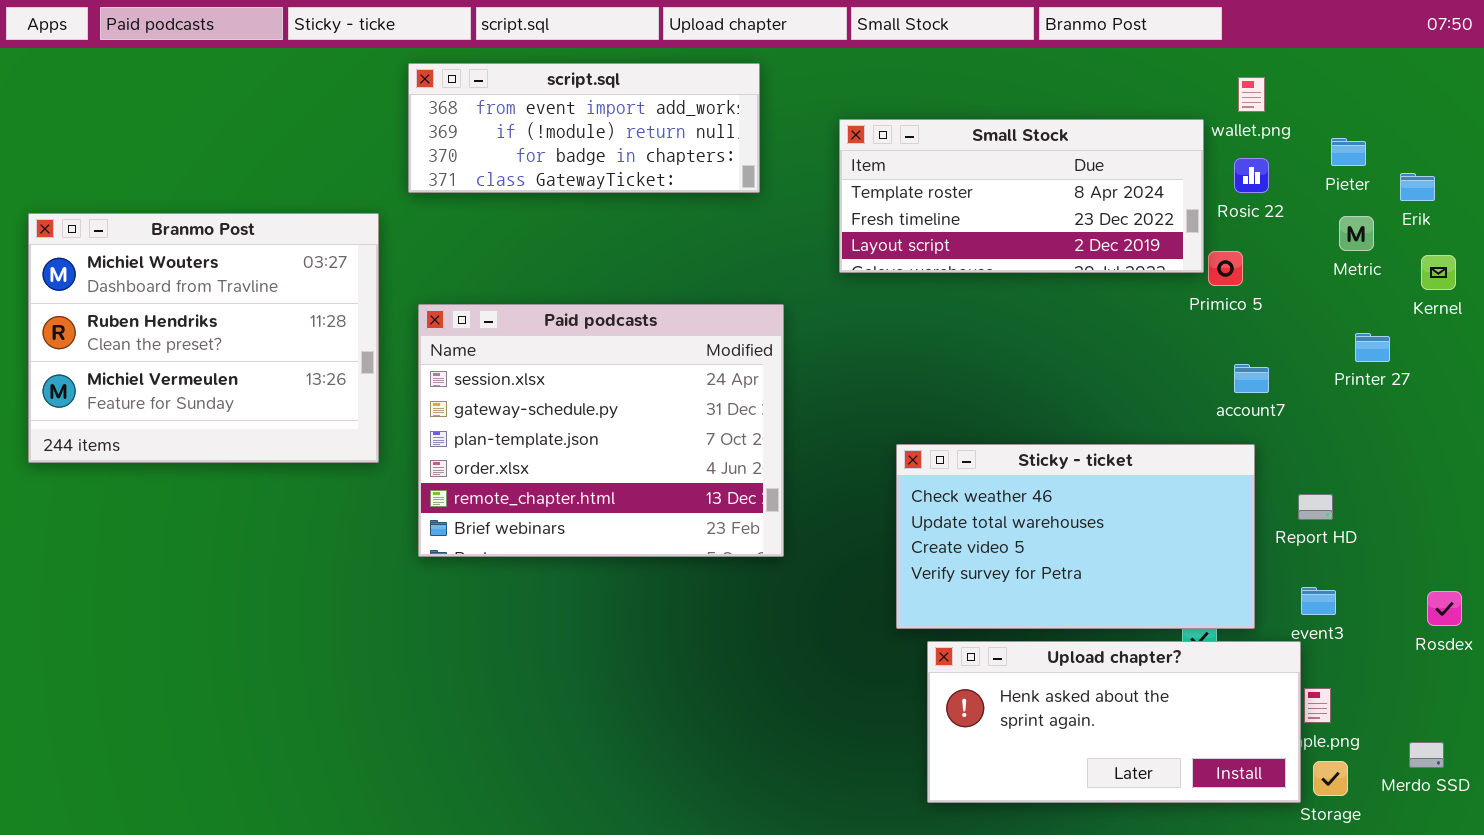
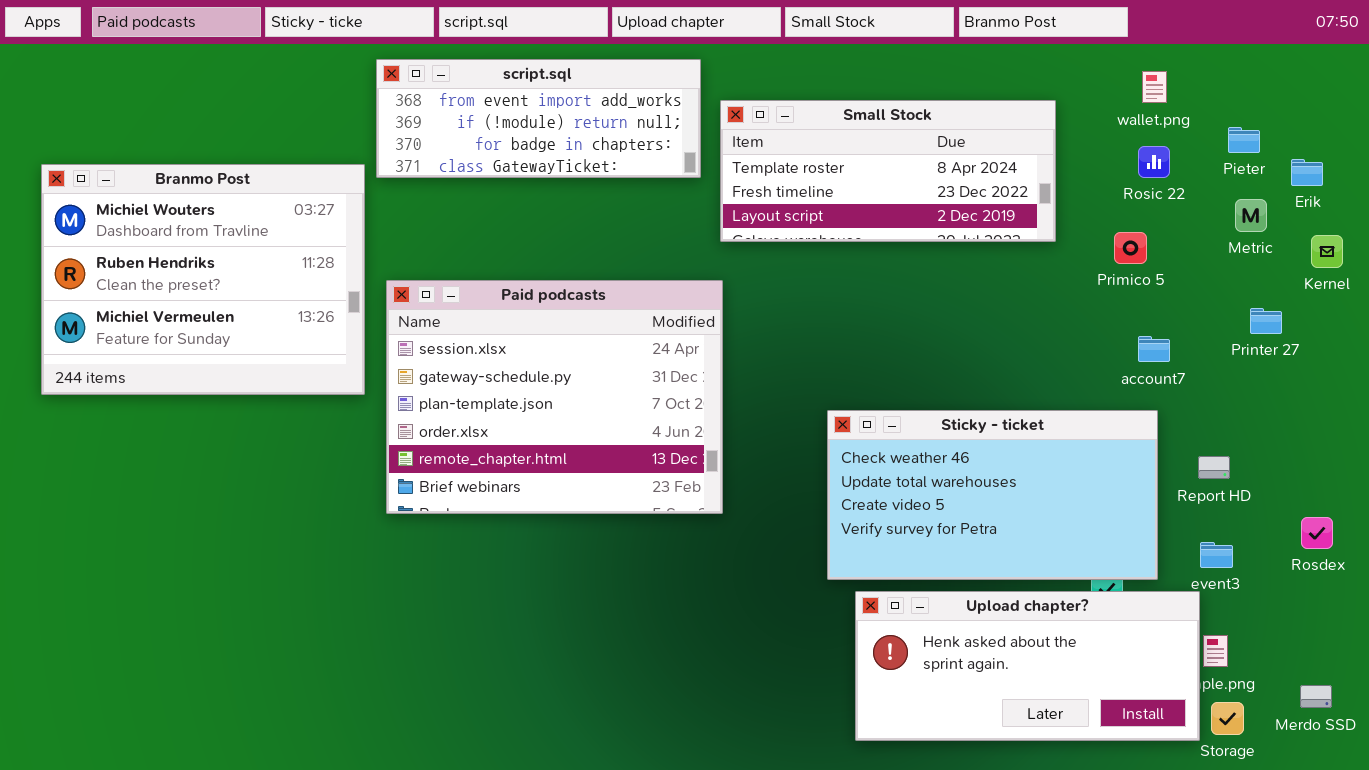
Small Stock: [839,119,1204,273] -> [720,100,1056,242], moved
Branmo Post: [28,213,379,463] -> [41,164,365,395], moved
Rosdex: [1427,591,1462,626] -> [1301,517,1333,549], moved

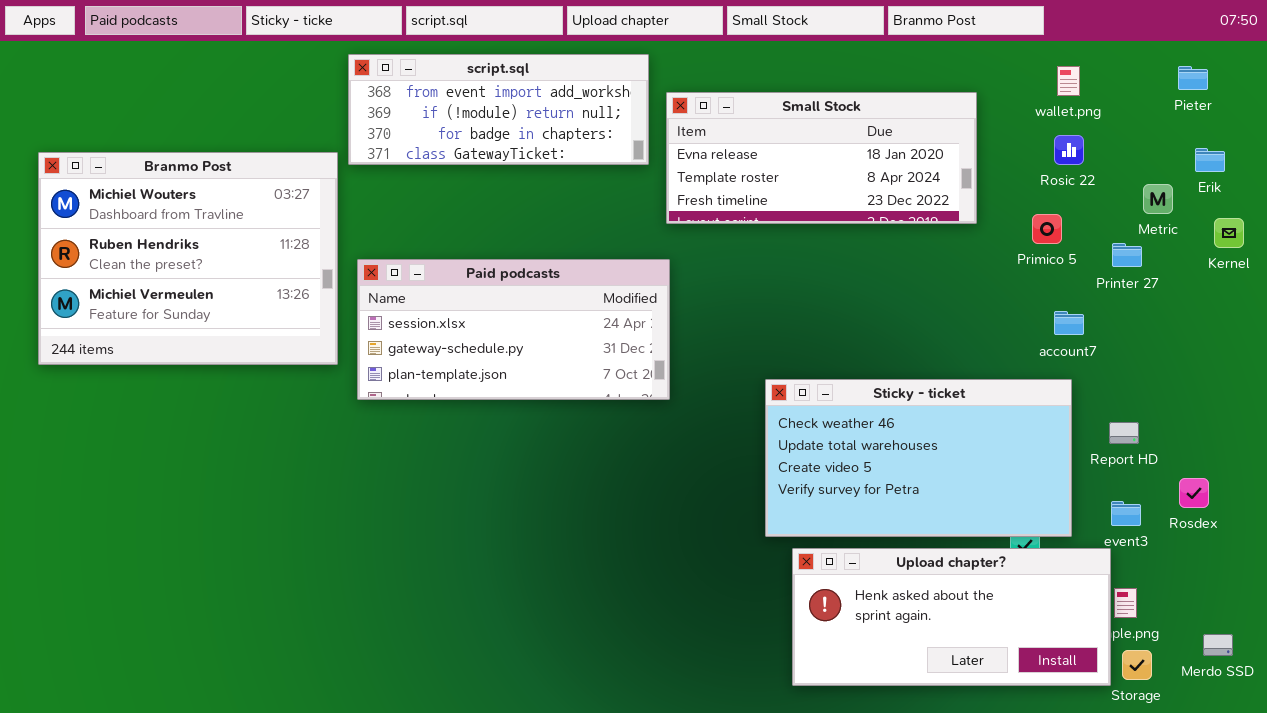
Small Stock: [720,100,1056,242] -> [666,92,977,224], scrolled up 1 row
Pieter: [1228,127,1260,153] -> [1178,66,1208,90], moved
Paid podcasts: [386,280,723,514] -> [357,259,670,400], resized
Printer 27: [1250,308,1282,334] -> [1112,243,1142,267], moved
Rosdex: [1301,517,1333,549] -> [1179,478,1209,508], moved

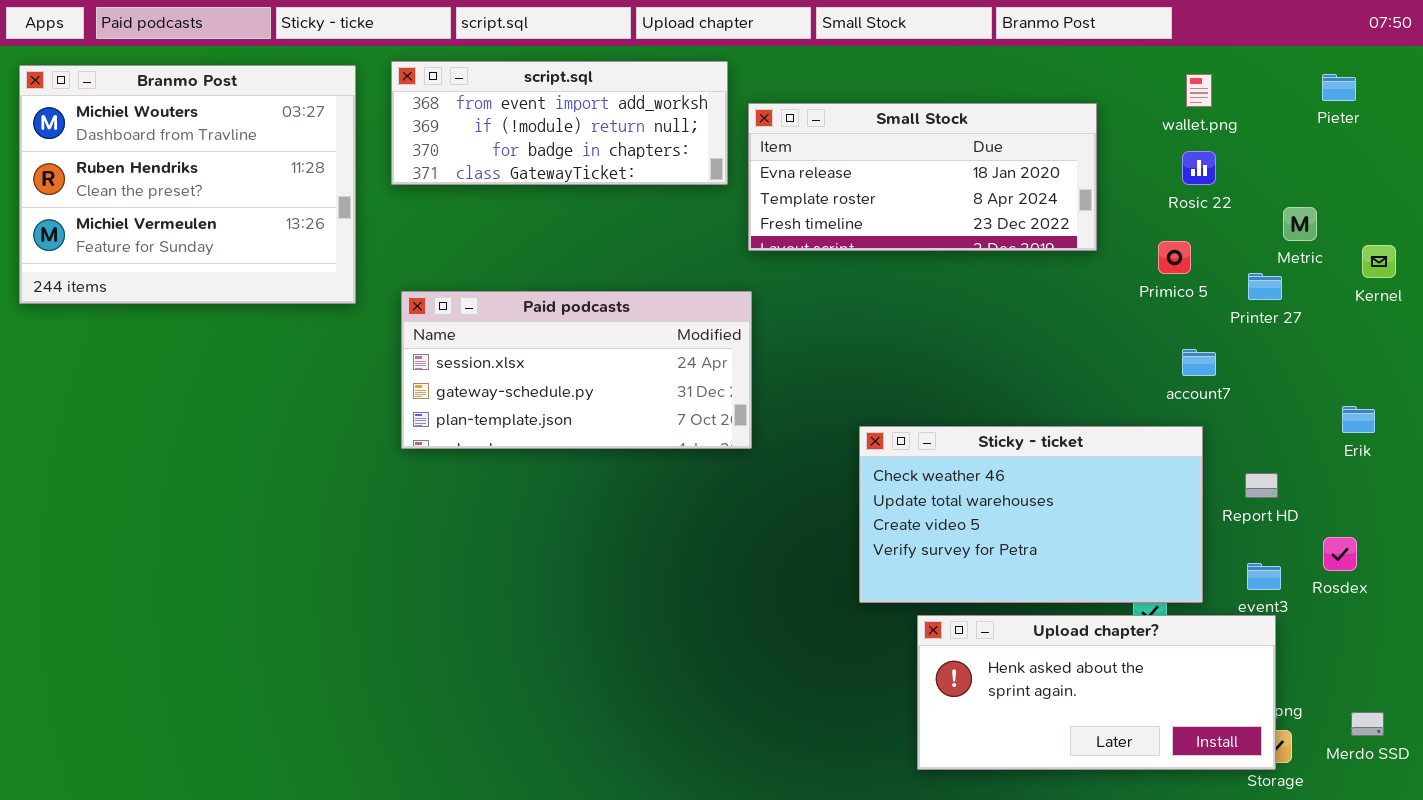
Erik: [1195,148,1225,172] -> [1342,406,1375,433], moved
Branmo Post: [38,152,338,365] -> [19,65,356,304], moved
Upload chapter?: [792,548,1111,686] -> [917,615,1276,770], moved

